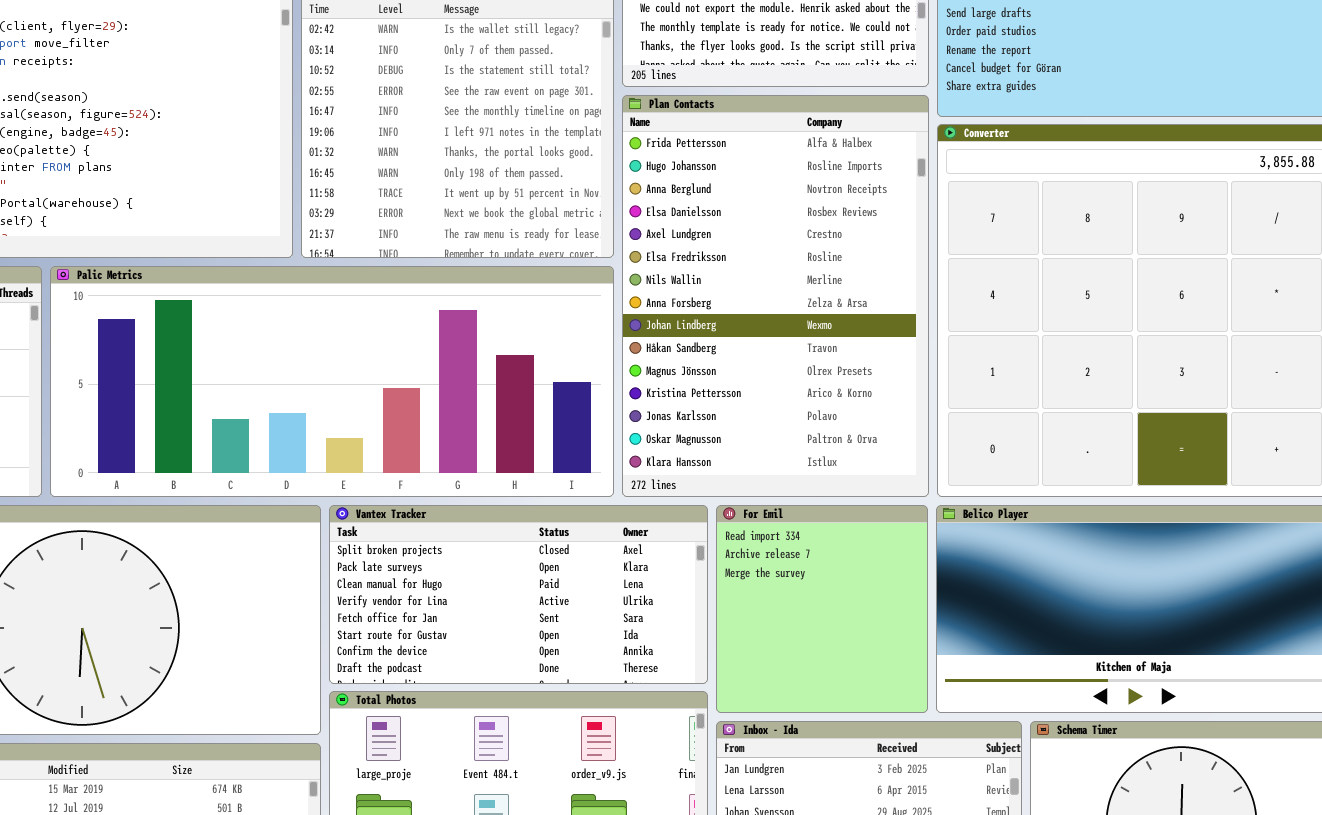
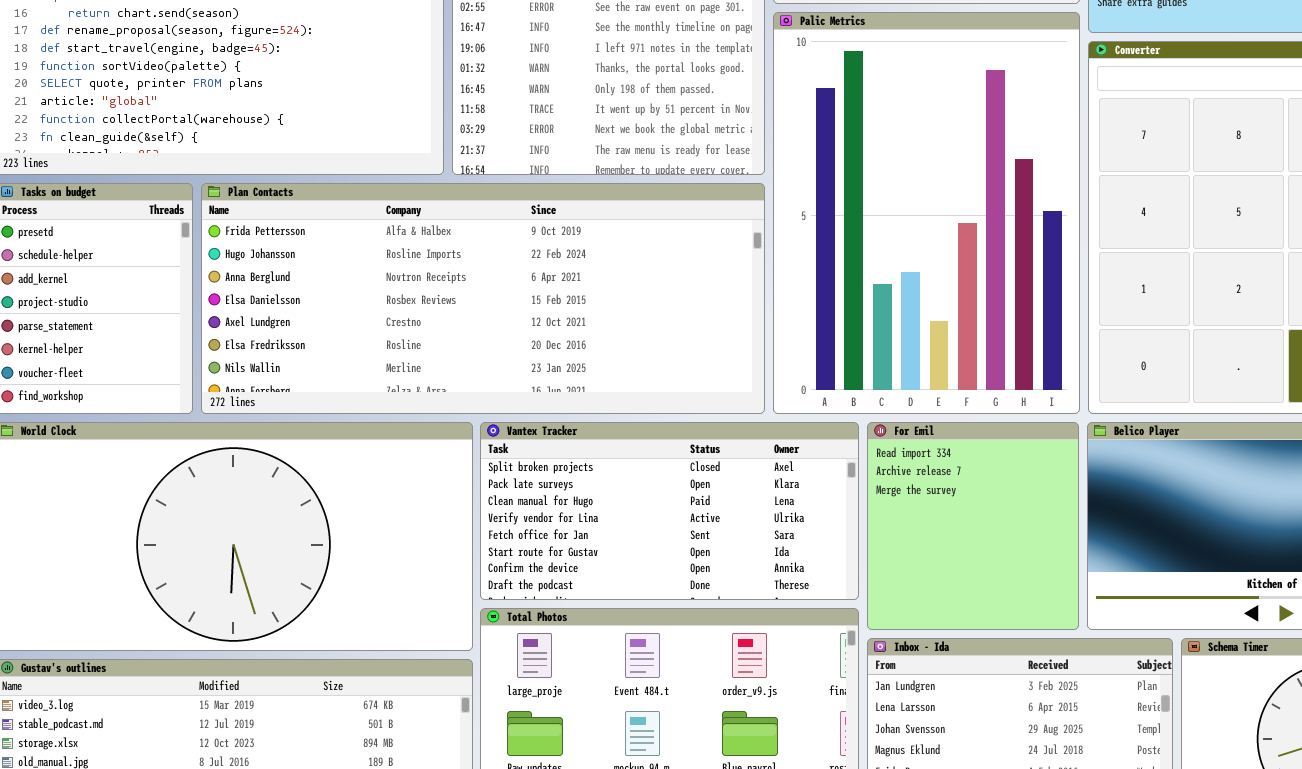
Plan Contacts: [622,95,929,497] -> [201,183,765,414], moved, resized
Palic Metrics: [50,266,614,497] -> [773,12,1080,414], moved, resized

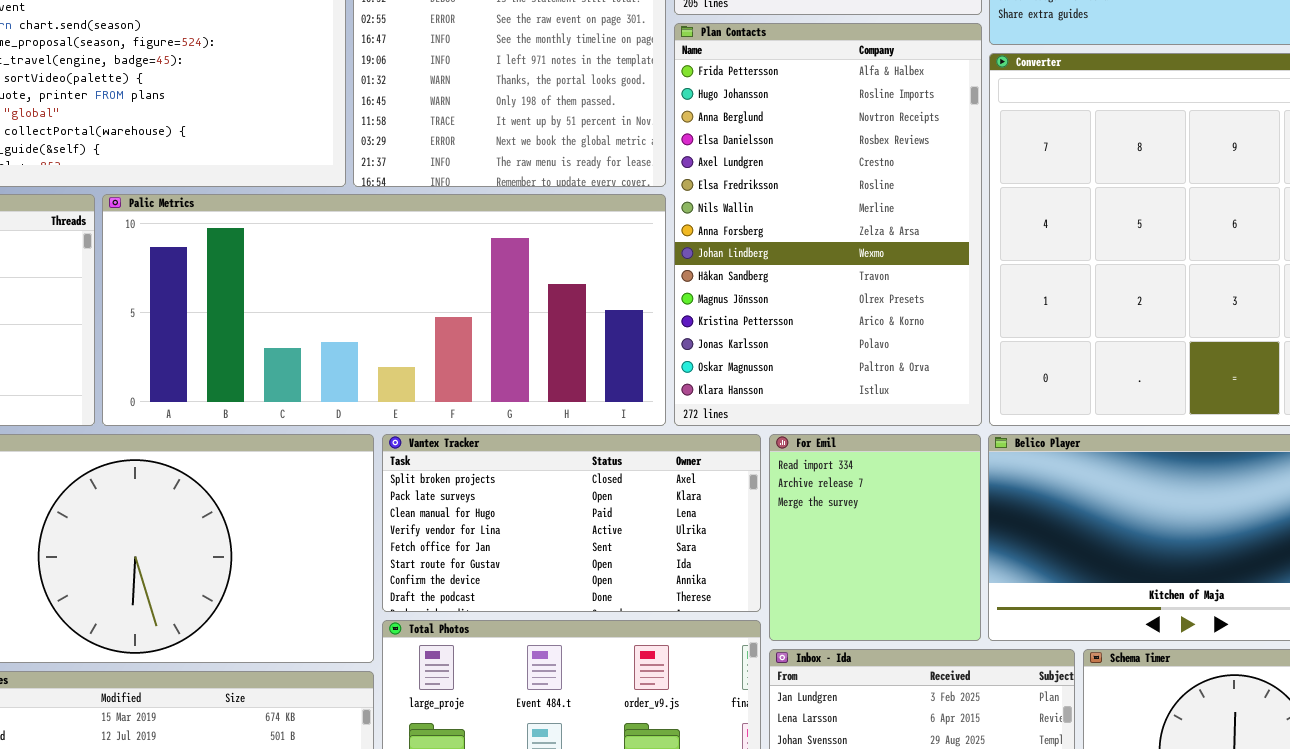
Palic Metrics: [773,12,1080,414] -> [102,194,666,426], moved, resized
Plan Contacts: [201,183,765,414] -> [674,23,982,426], moved, resized

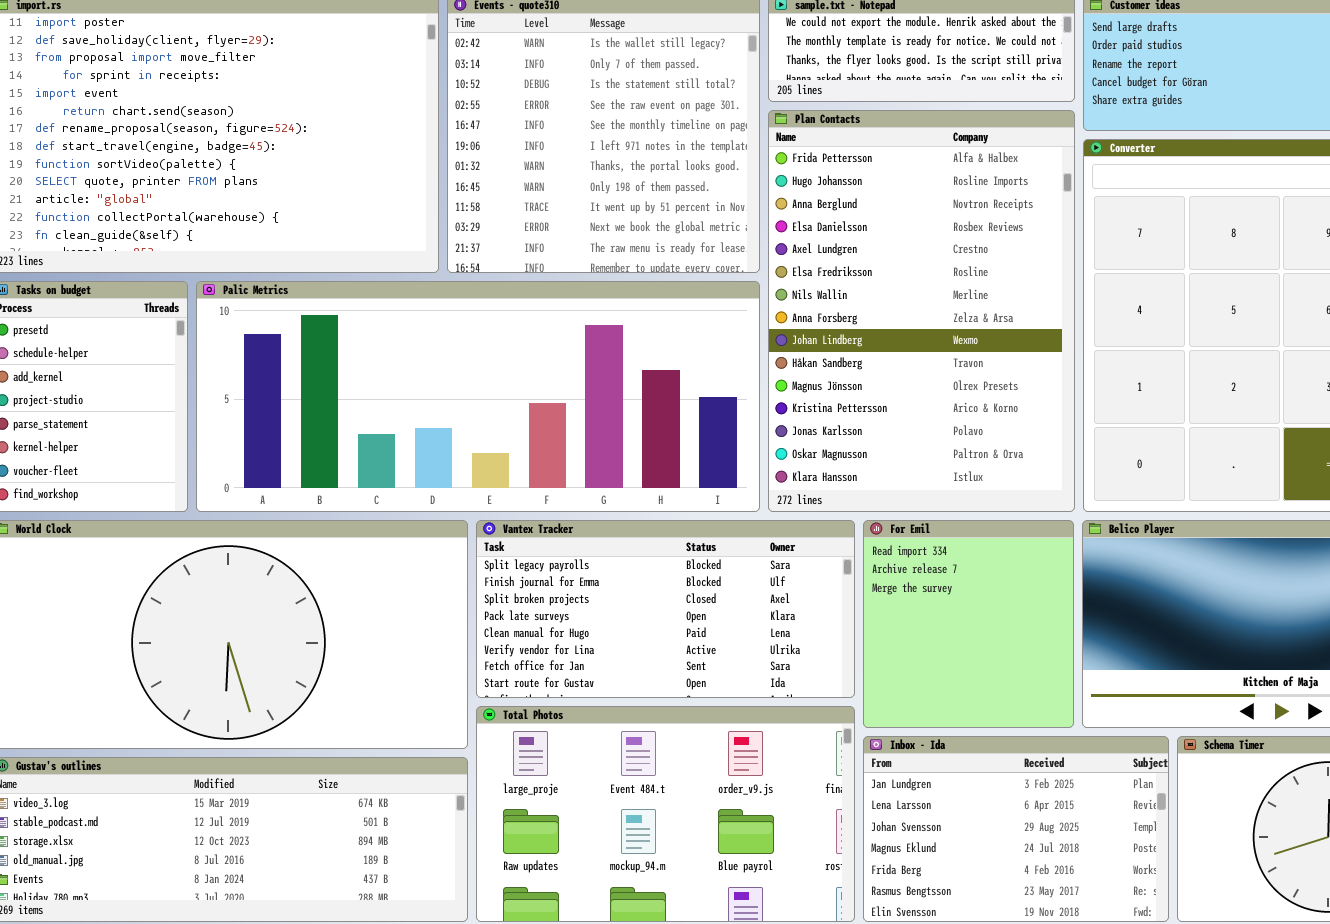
Vantex Tracker: [382,434,761,612] -> [476,520,855,698], scrolled up 2 rows

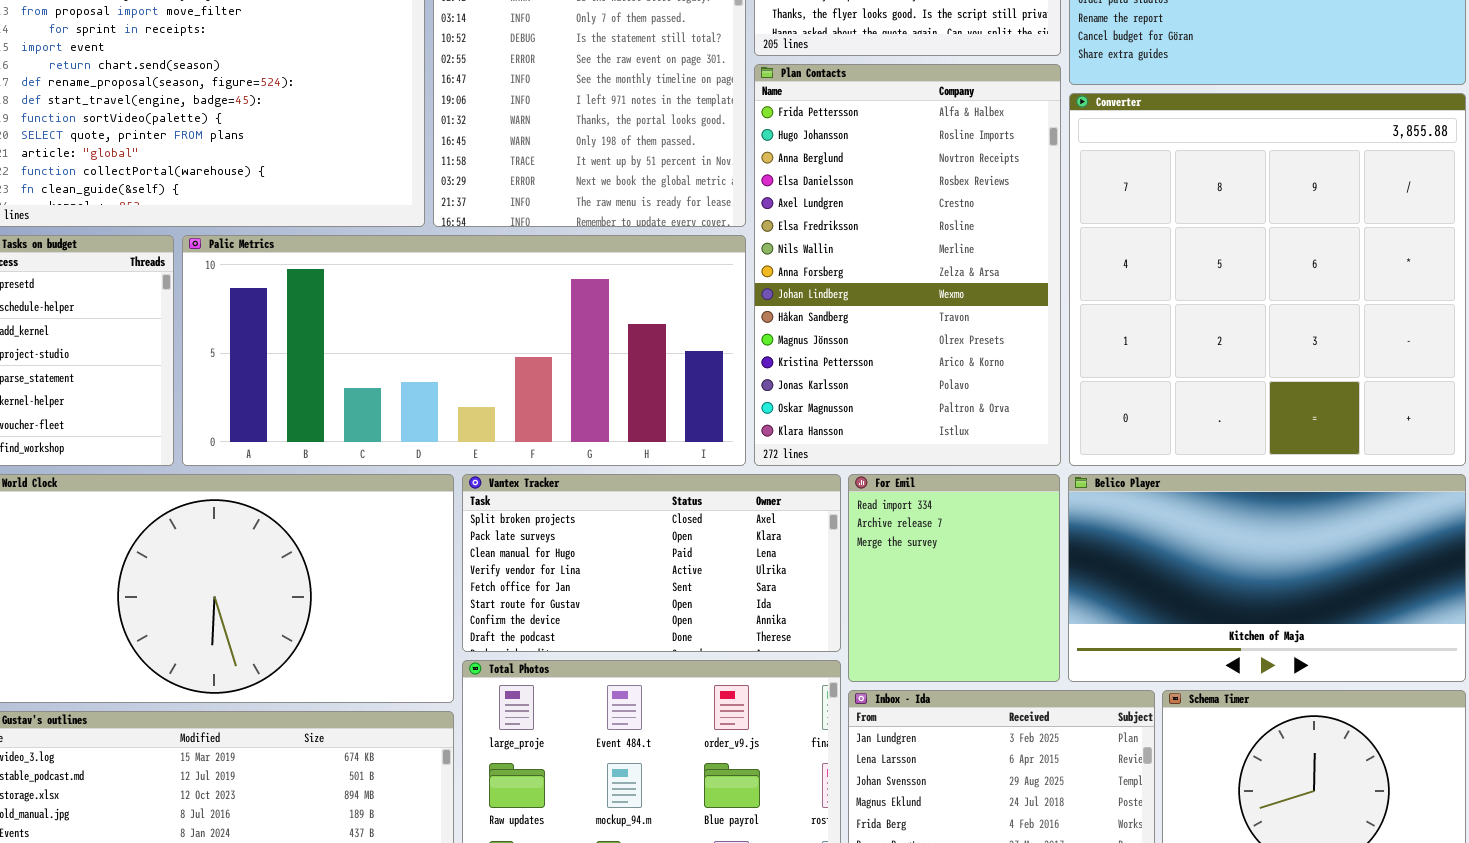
Vantex Tracker: [476,520,855,698] -> [462,474,841,652], scrolled down 2 rows

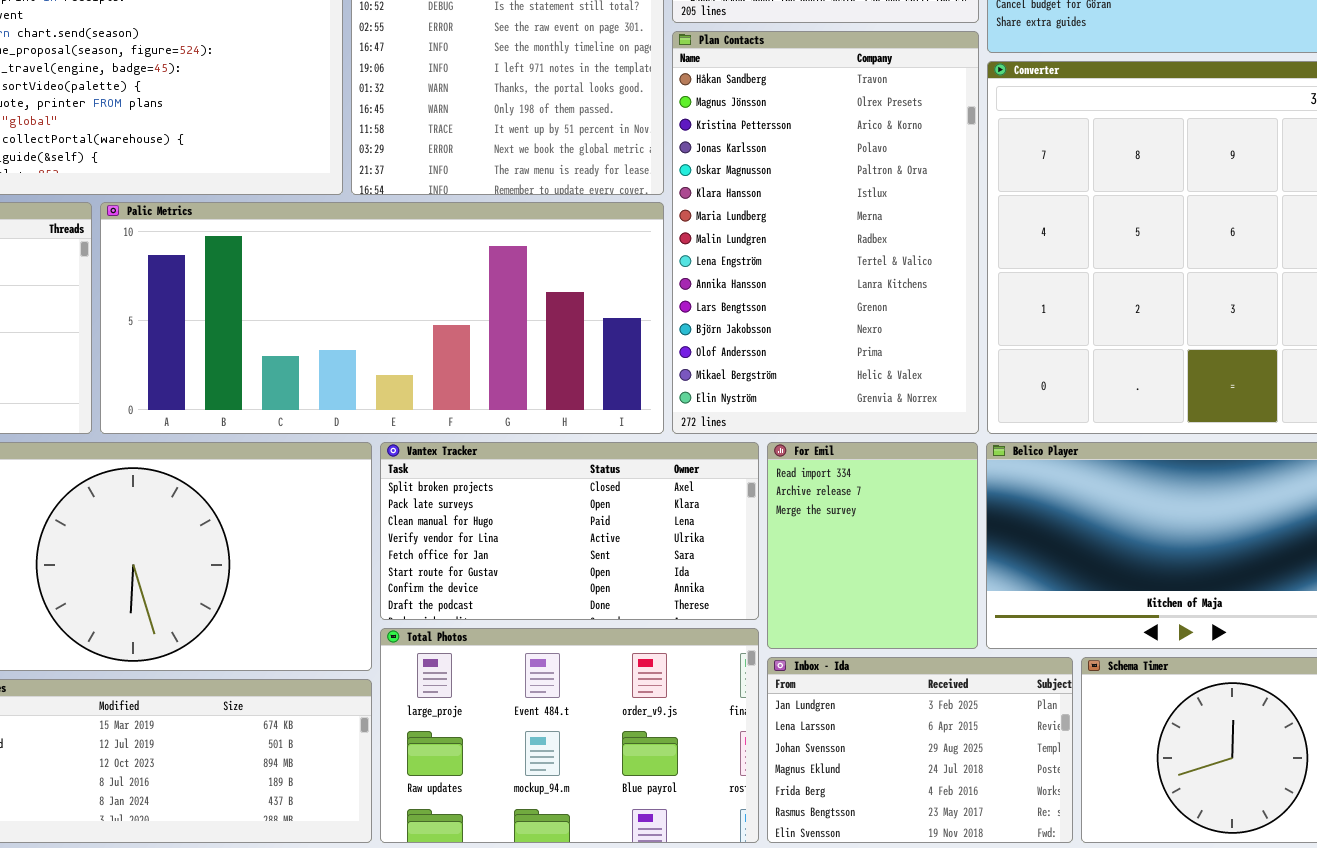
Plan Contacts: [754,64,1061,466] -> [672,31,979,434], scrolled down 9 rows

